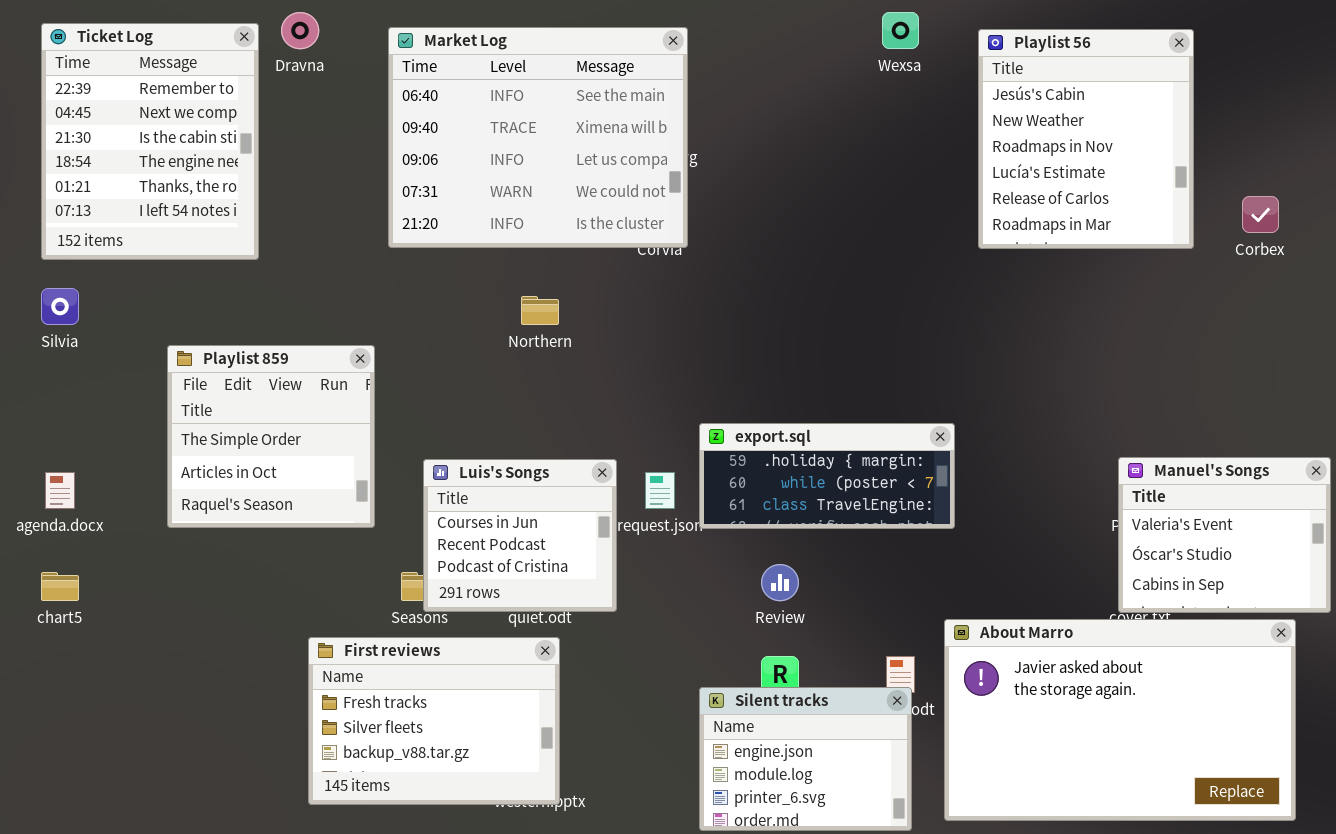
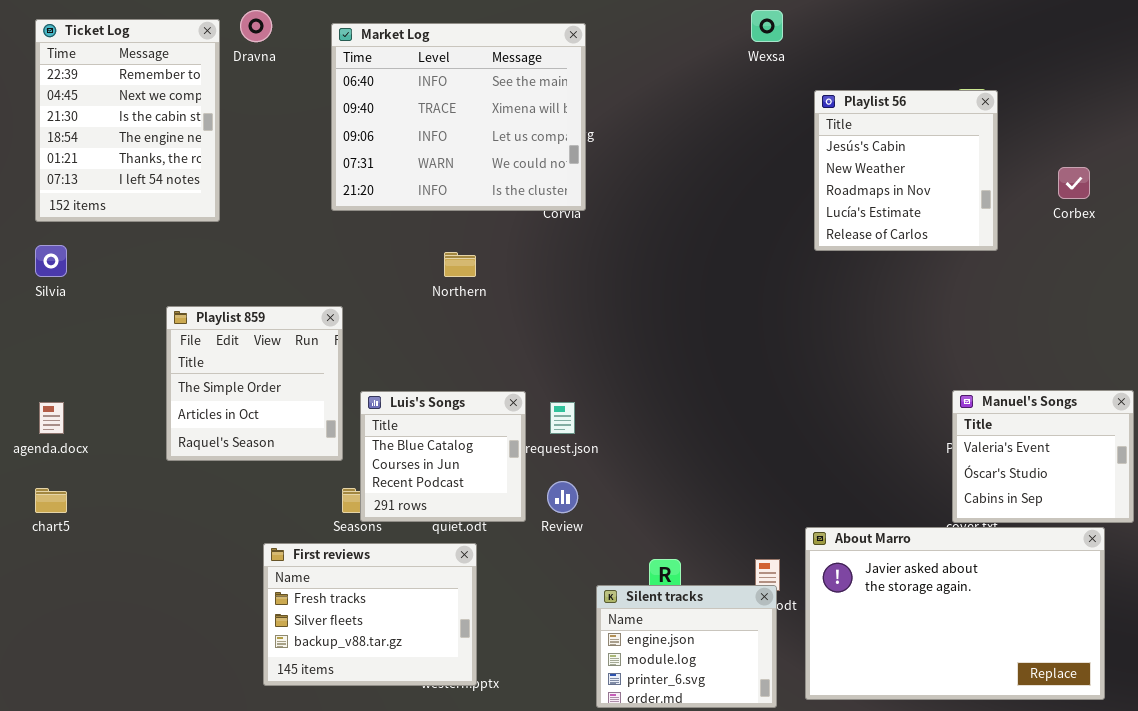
Playlist 56: [978,29,1194,249] -> [814,90,998,251], moved, resized
Playlist 859: [167,345,375,528] -> [166,306,343,461], moved
export.sql: [699,423,955,529] -> none, closed
Luis's Songs: [423,459,617,612] -> [360,391,526,522], scrolled up 1 row
Review: [761,564,799,601] -> [547,481,578,513], moved

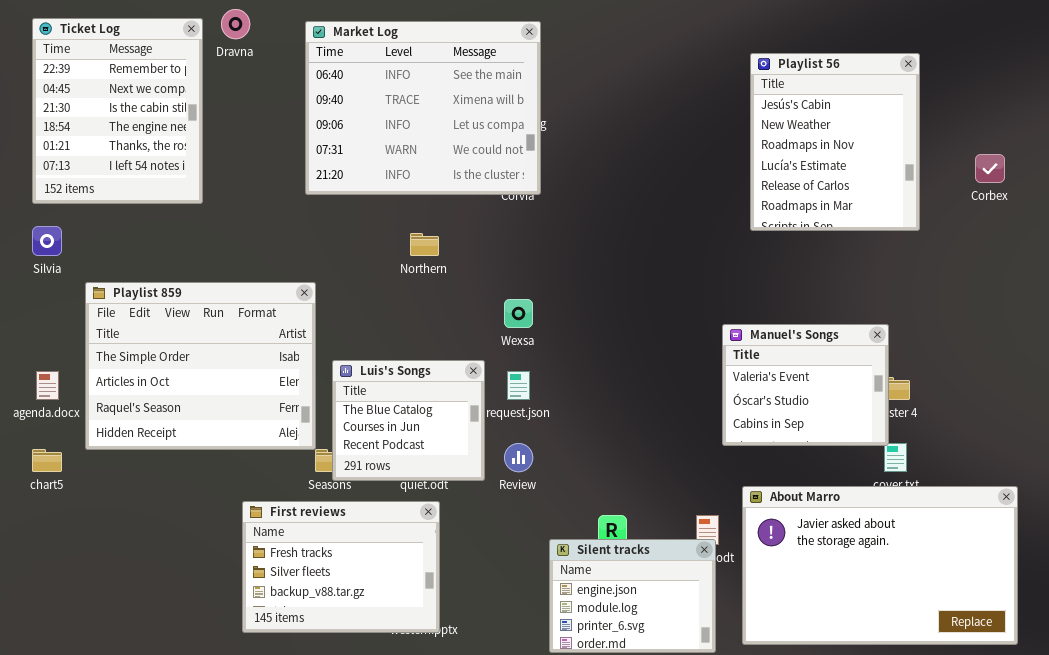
Wexsa: [751,10,783,42] -> [504,299,533,328], moved
Playlist 56: [814,90,998,251] -> [750,53,920,231], resized
Playlist 859: [166,306,343,461] -> [85,282,316,450], resized
Manuel's Songs: [952,390,1134,523] -> [722,324,889,446], moved

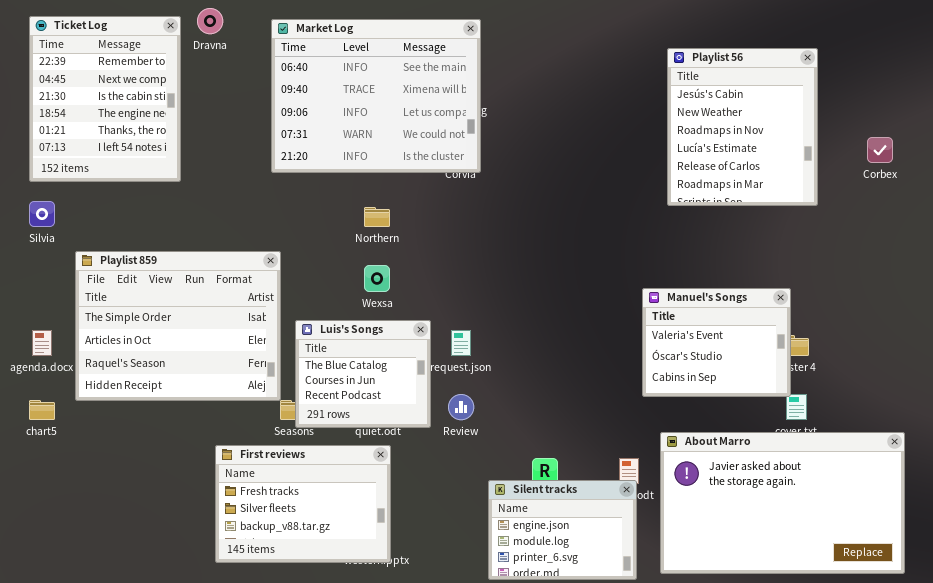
Wexsa: [504,299,533,328] -> [364,265,390,292], moved

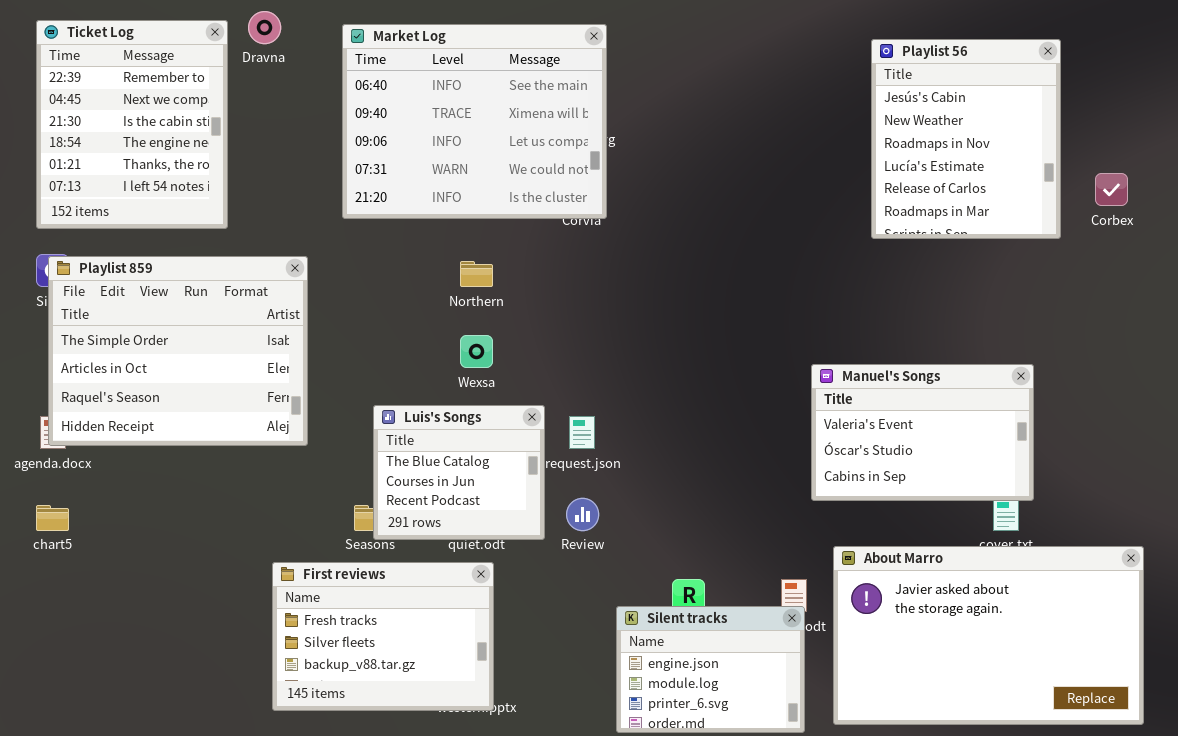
Playlist 56: [667,48,818,206] -> [871,39,1061,239], moved
Playlist 859: [75,251,281,401] -> [48,256,308,446], moved
Manuel's Songs: [642,288,791,397] -> [811,364,1034,501], resized

